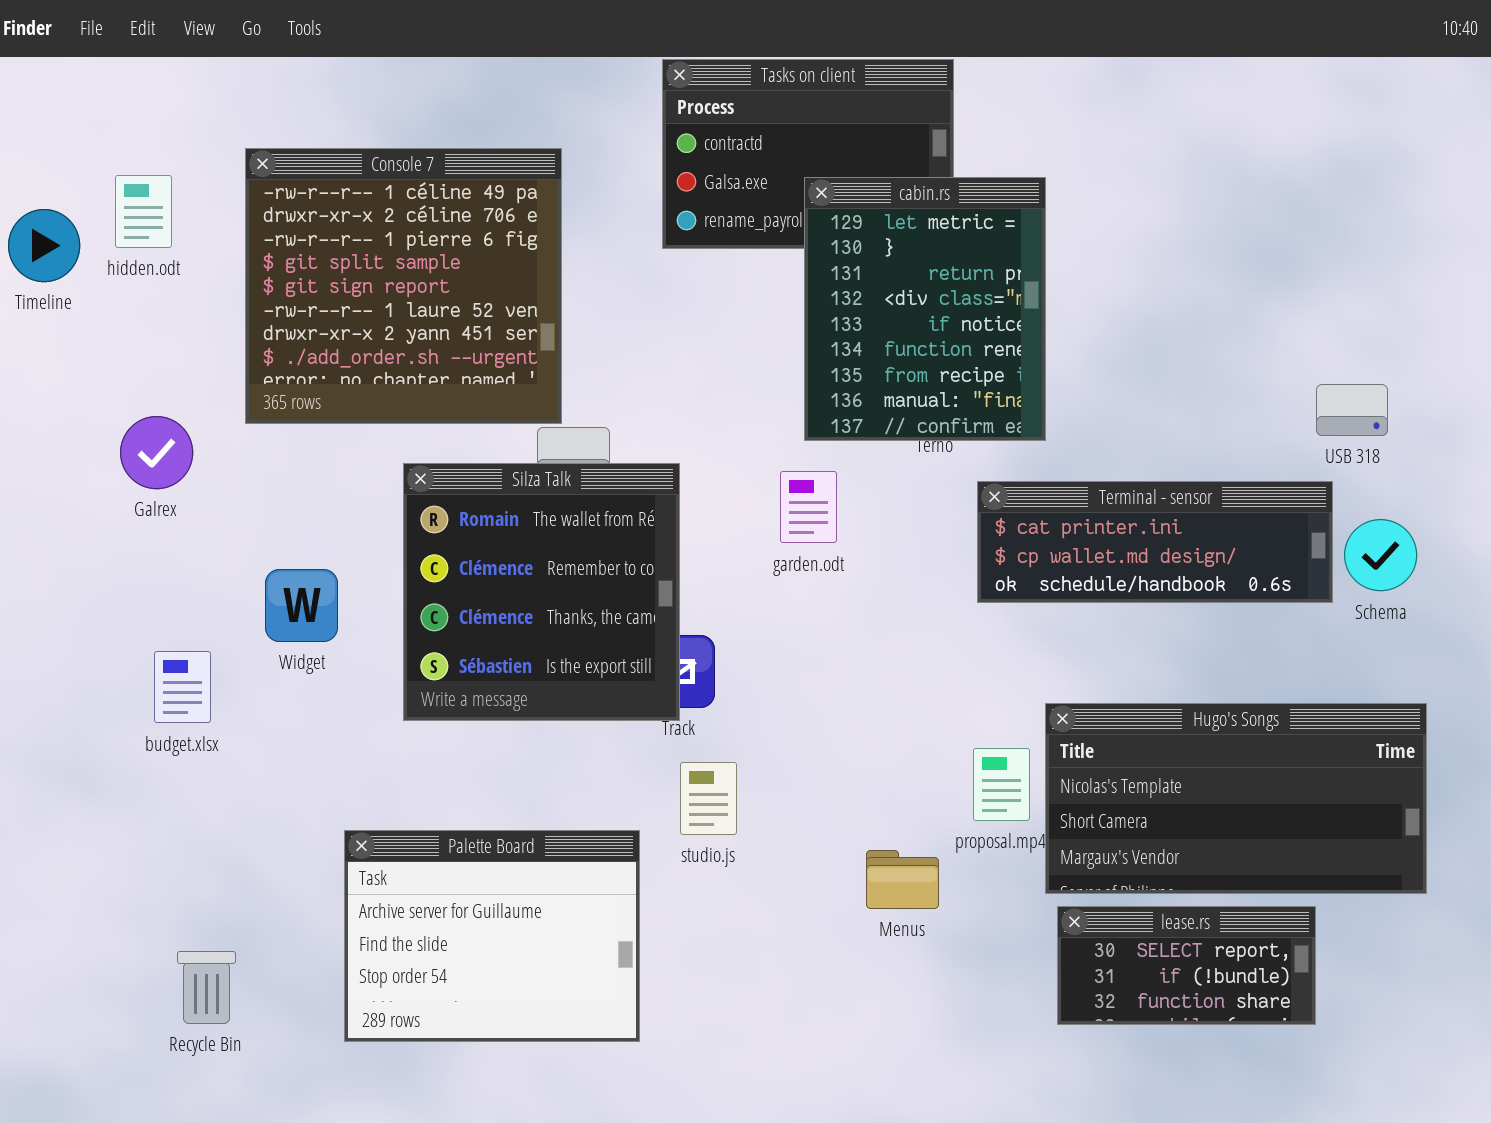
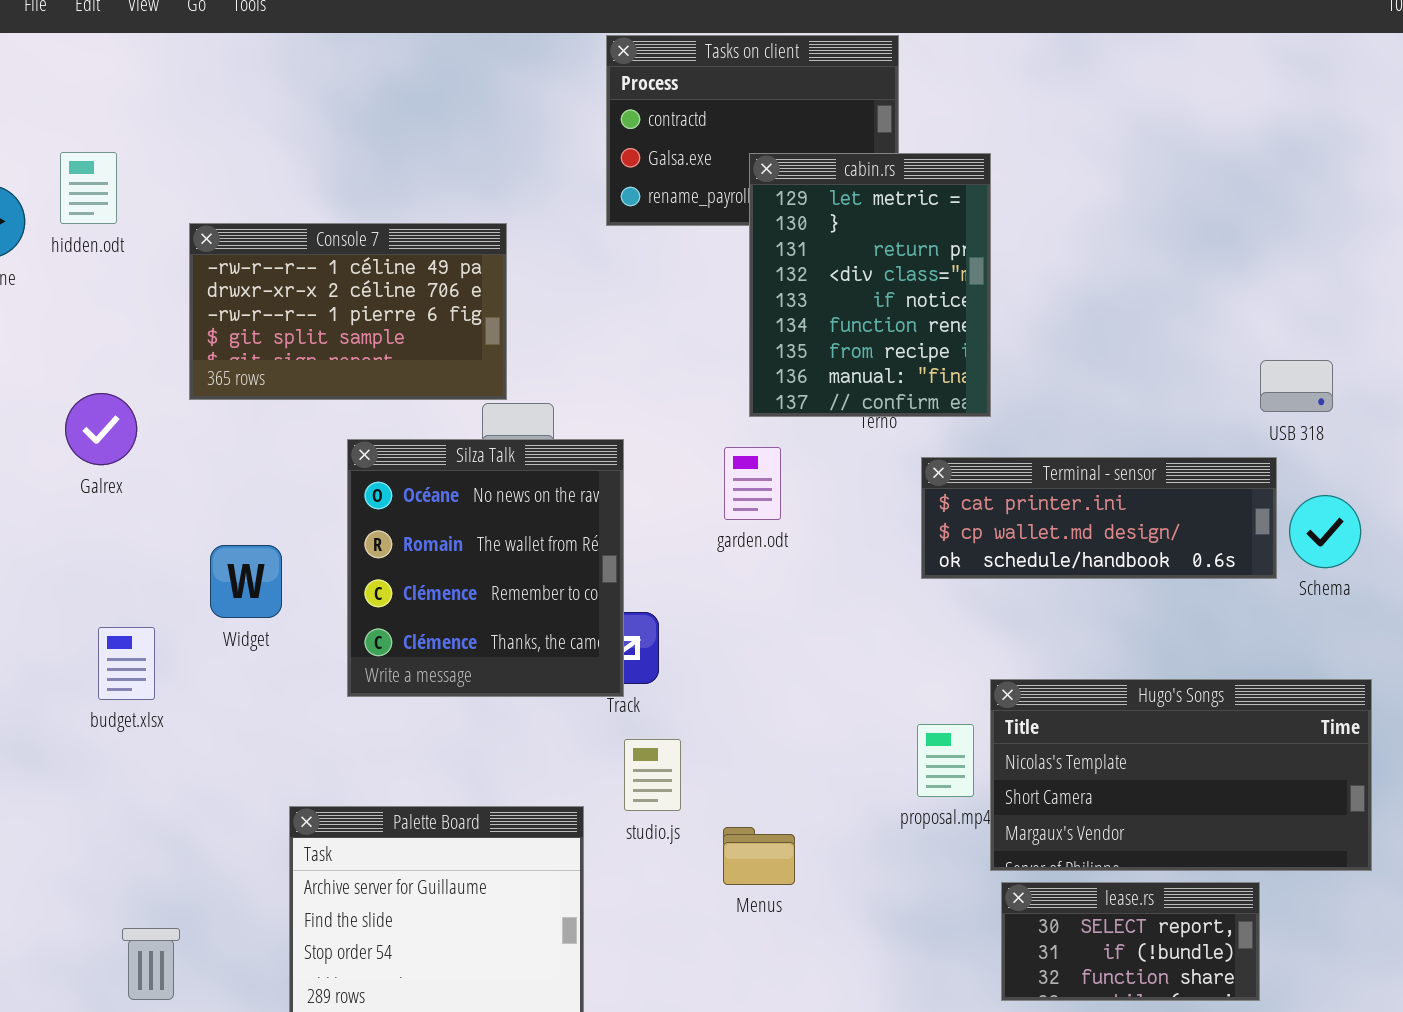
Console 7: [245,148,562,424] -> [189,223,507,400], resized
Silza Talk: [403,463,680,721] -> [347,439,624,697], scrolled up 1 row
Menus: [866,850,939,909] -> [723,827,795,885], moved

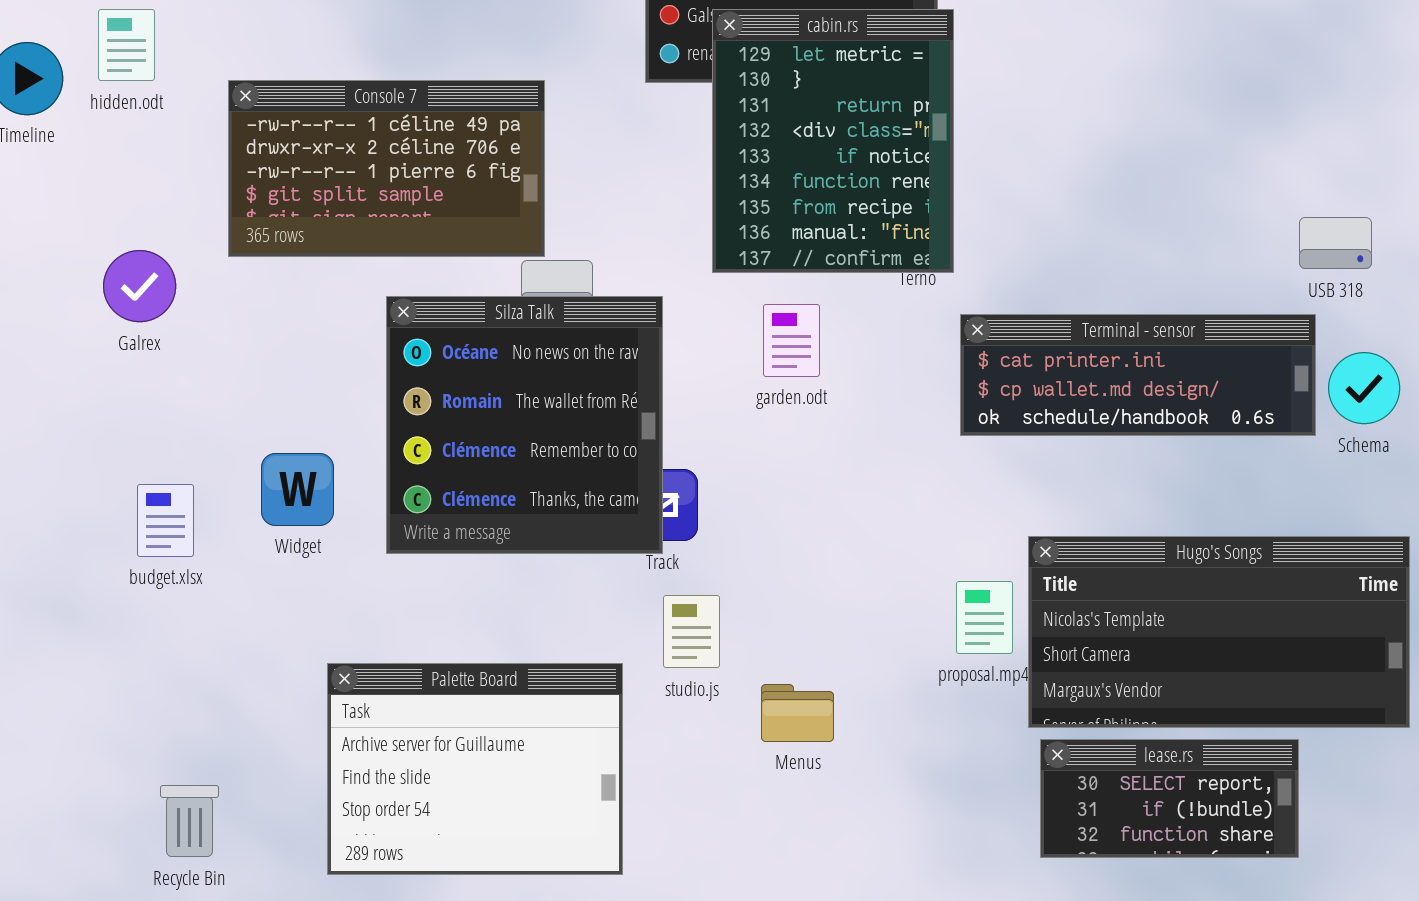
cabin.rs: [749,153,991,417] -> [712,9,954,273], moved
Widget: [210,545,282,618] -> [261,453,334,526], moved

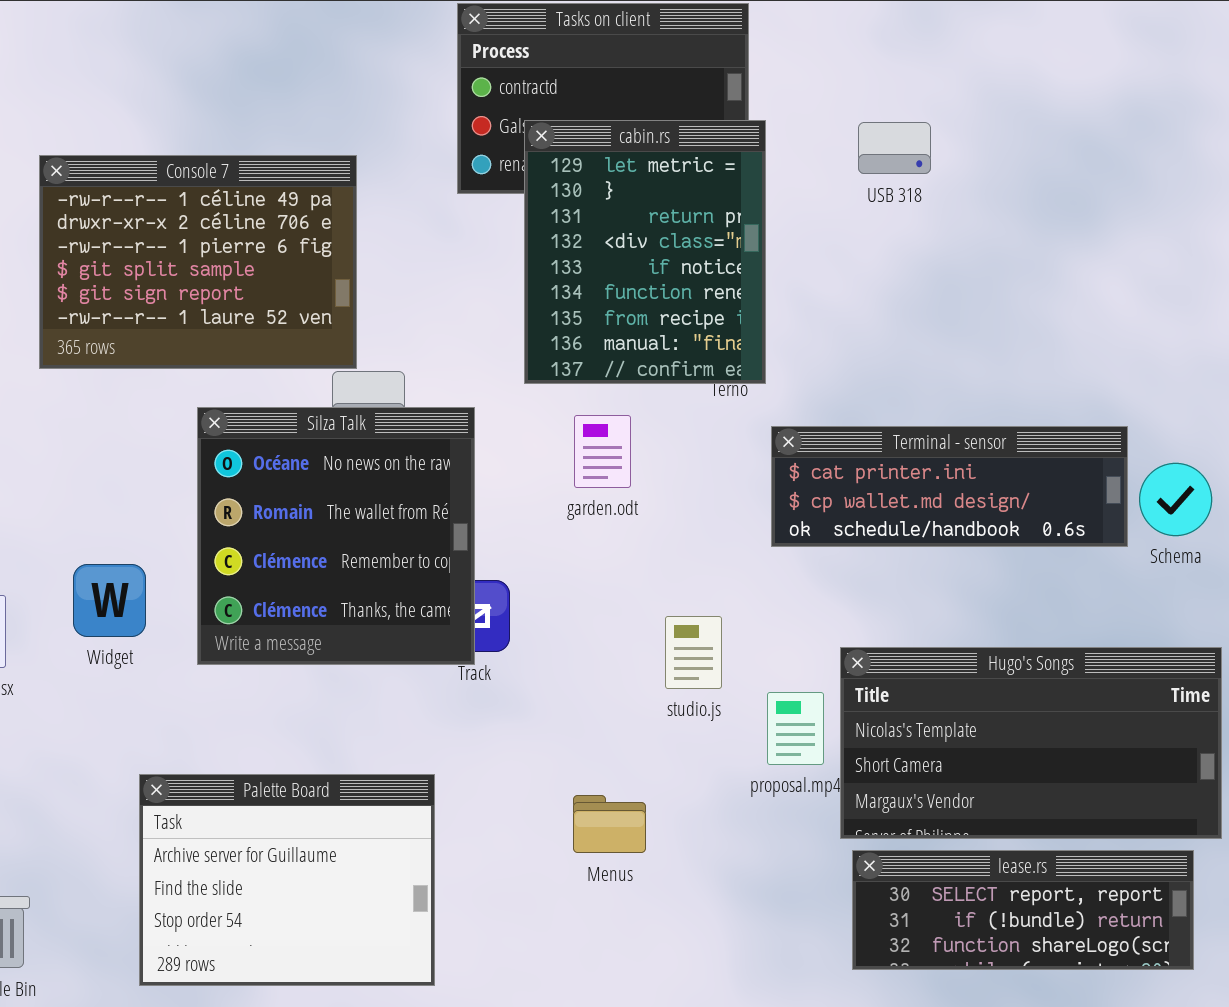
Console 7: [228,80,545,257] -> [39,155,357,369], resized
USB 318: [1299,217,1372,269] -> [858,122,931,174], moved
studio.js: [663,595,720,668] -> [665,616,722,689], moved
lease.rs: [1040,739,1299,858] -> [852,850,1194,970], resized

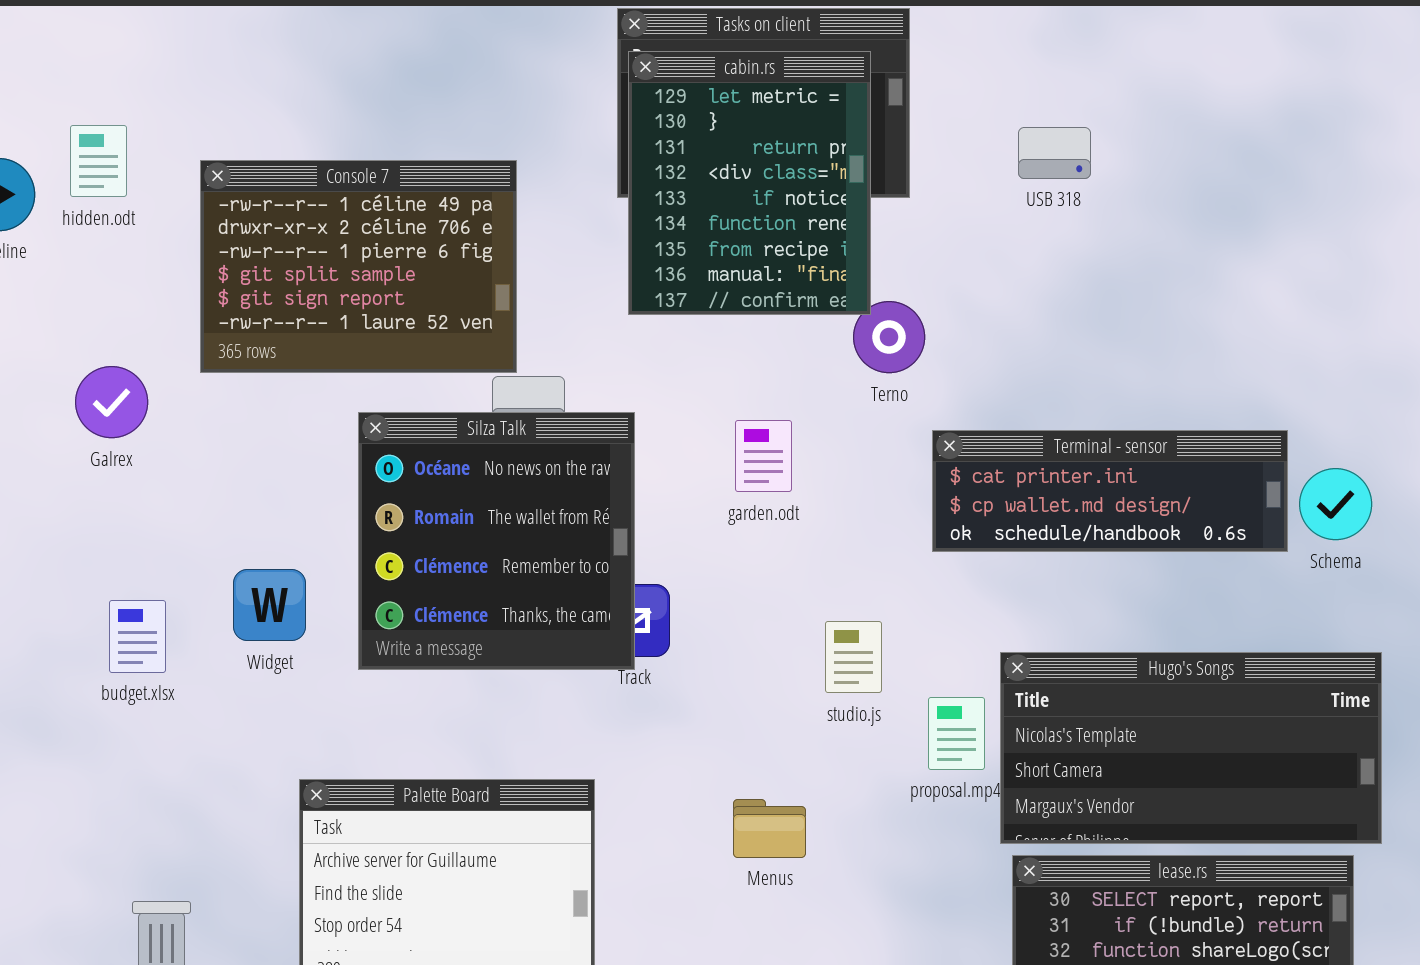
cabin.rs: [524,120,766,384] -> [628,51,871,315], moved

